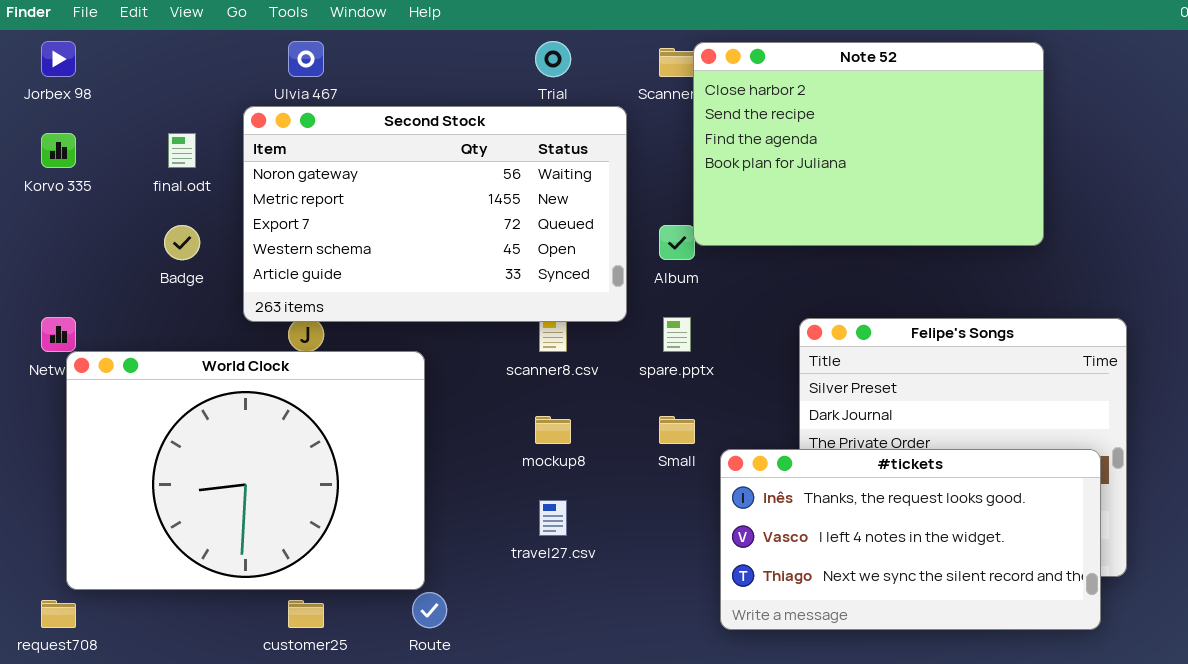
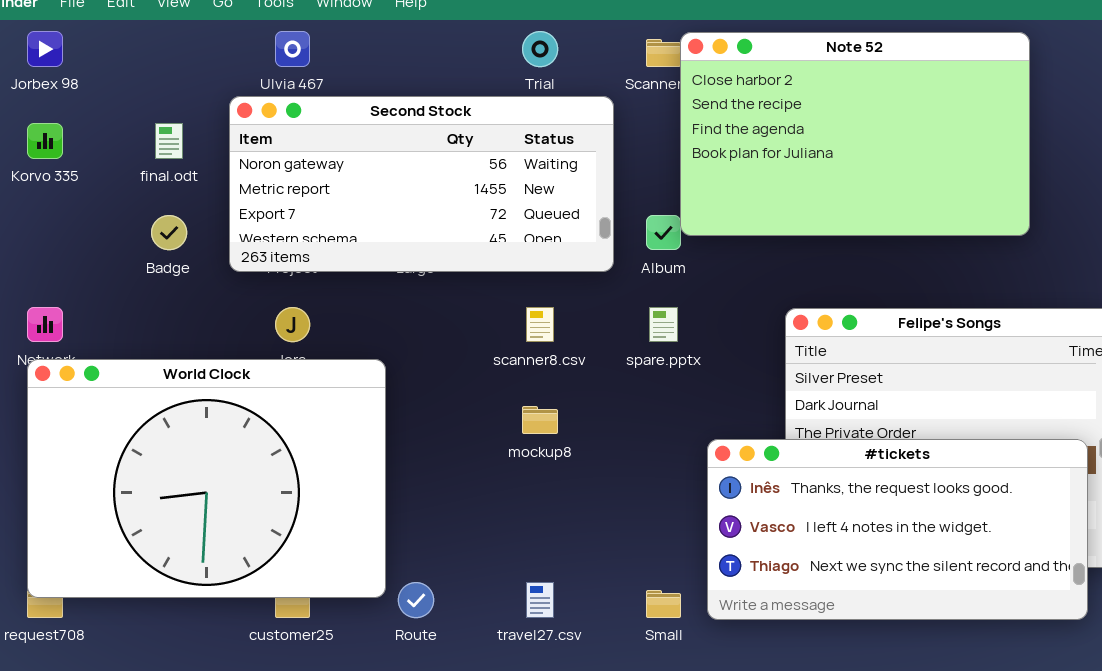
Second Stock: [243,106,627,322] -> [229,96,614,272], resized
World Clock: [66,351,425,590] -> [27,359,386,598], moved
Small: [659,416,695,444] -> [646,590,681,618], moved
travel27.csv: [539,500,567,536] -> [526,582,554,618], moved

